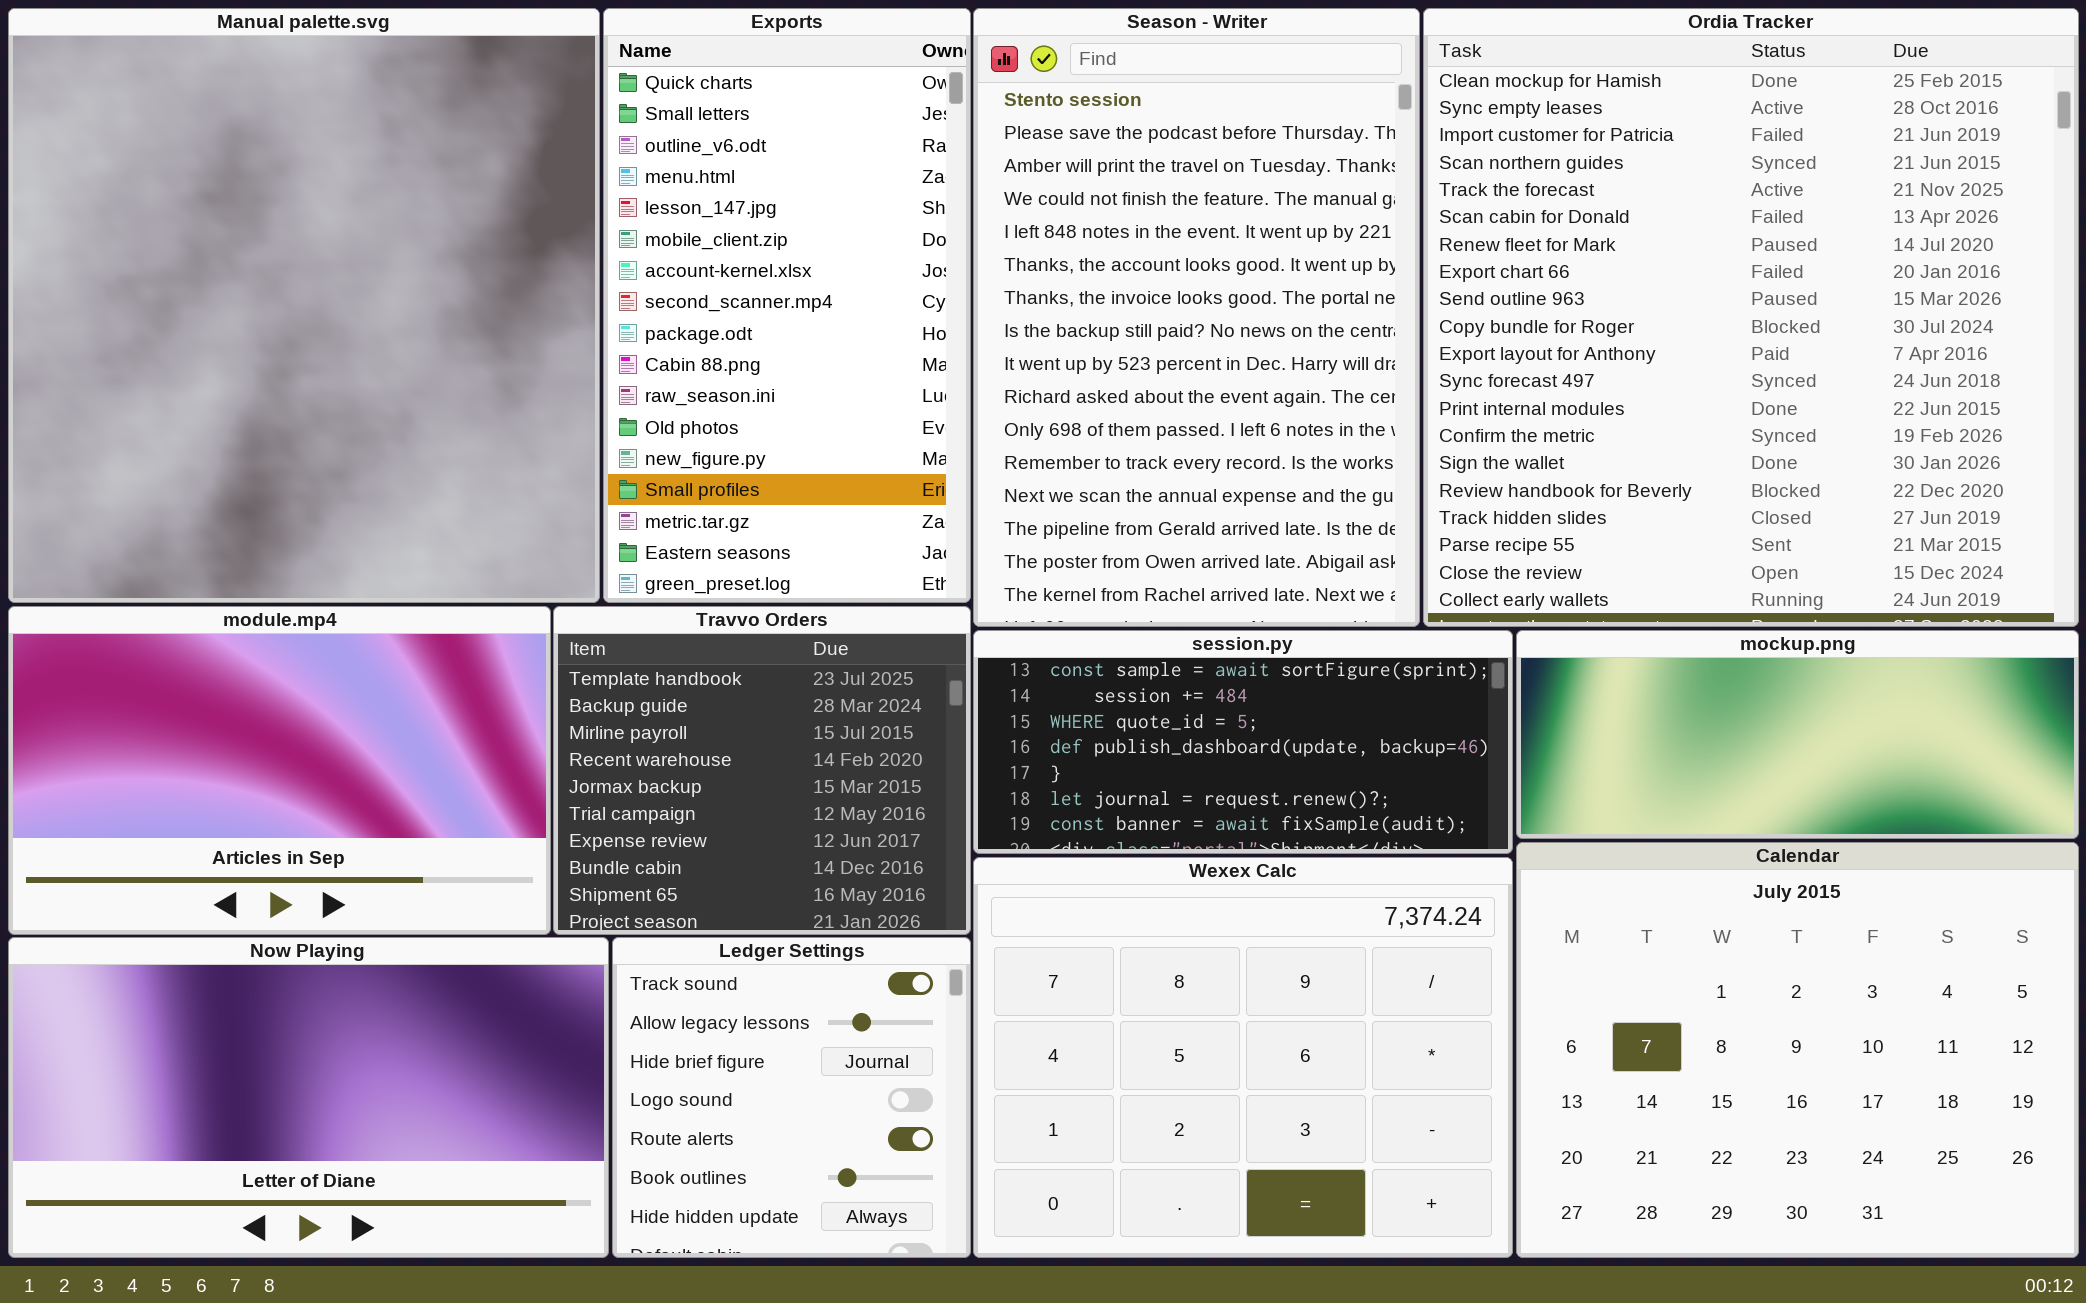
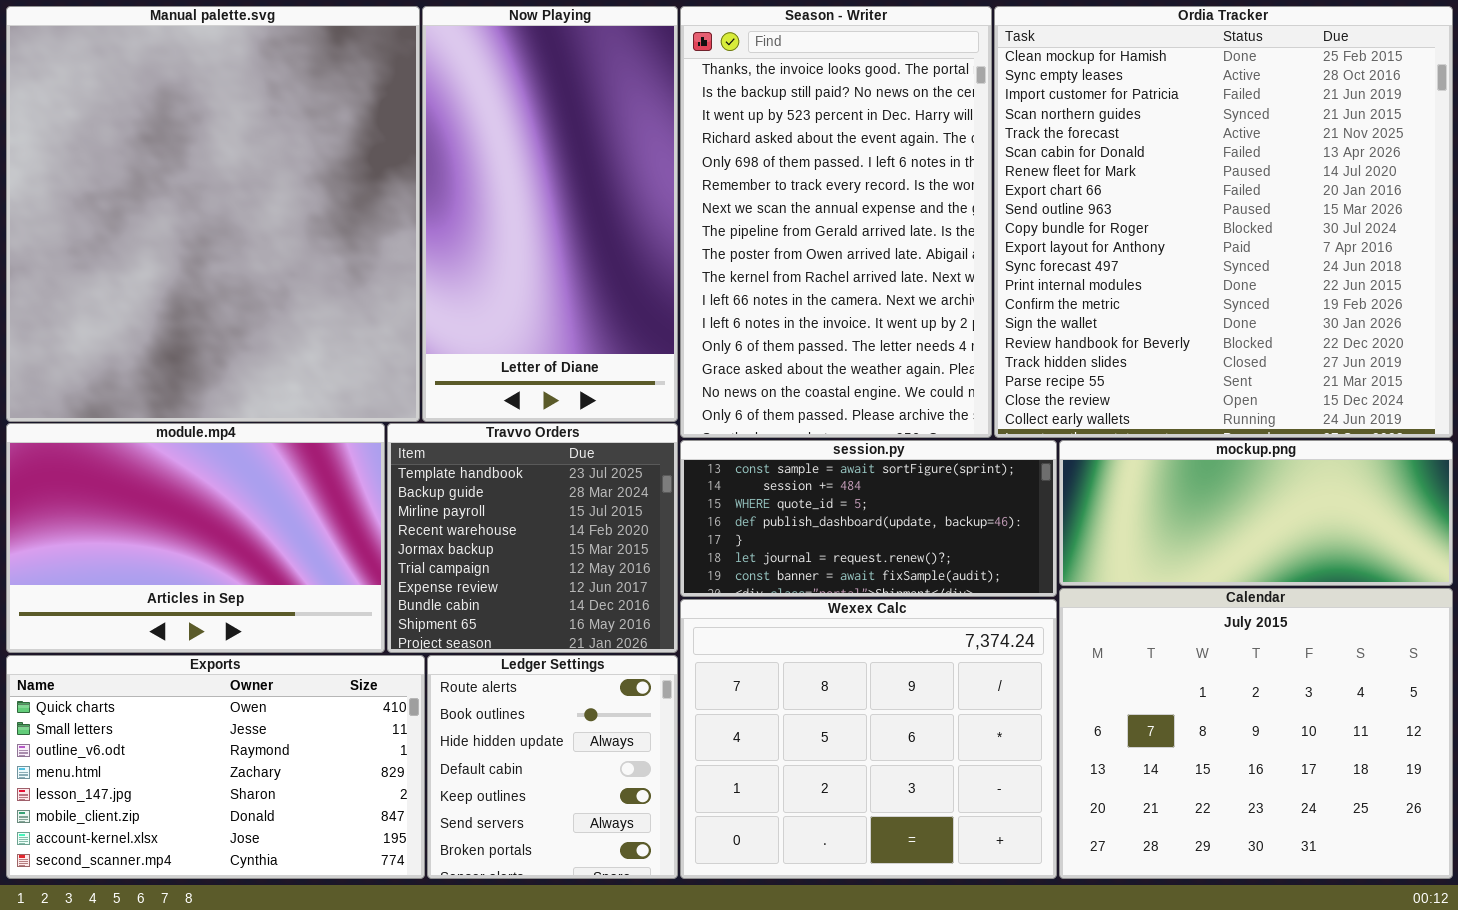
Exports: [603,8,971,603] -> [6,655,425,879], moved, resized
Season - Writer: [973,8,1420,627] -> [680,6,992,438], scrolled down 6 rows
Now Playing: [8,937,609,1258] -> [422,6,678,422], moved, resized
Ledger Settings: [612,937,971,1258] -> [427,655,678,879], scrolled down 4 rows

